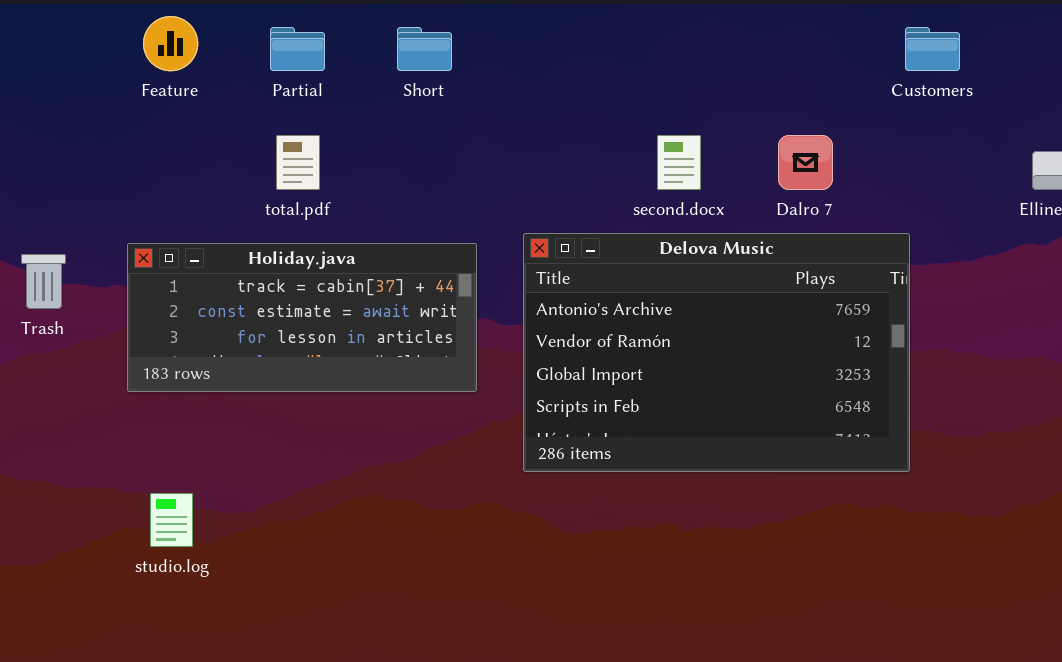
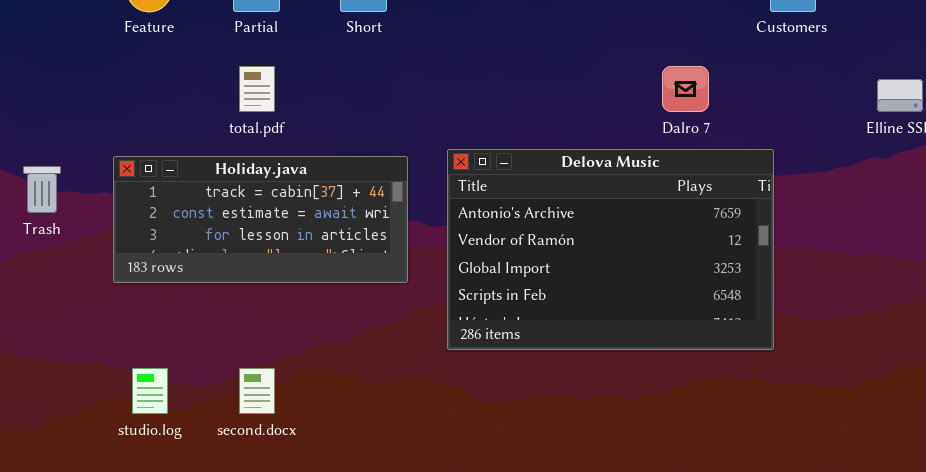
second.docx: [657,135,701,190] -> [239,368,275,414], moved

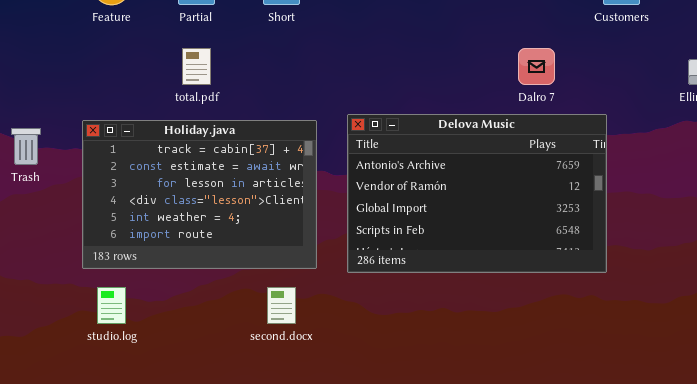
Holiday.java: [113,156,408,283] -> [82,120,317,269], resized
second.docx: [239,368,275,414] -> [267,287,296,324], moved

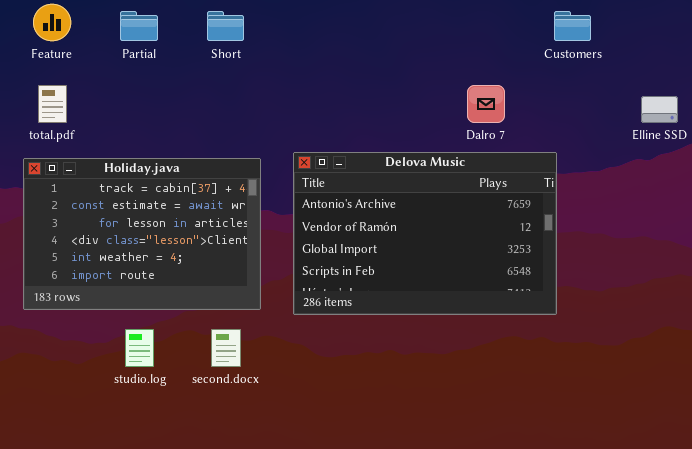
total.pdf: [182,48,211,85] -> [38,85,67,123], moved
studio.log: [97,287,126,324] -> [125,329,154,367], moved

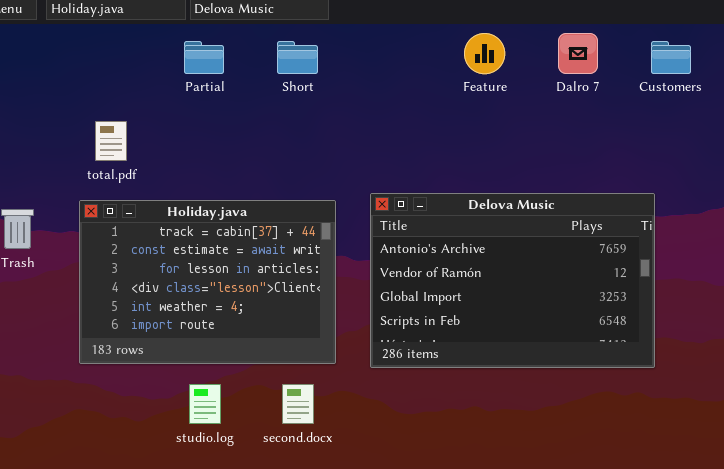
Feature: [33,4,71,41] -> [464,33,505,74], moved
Dalro 7: [467,85,505,123] -> [558,33,598,74], moved

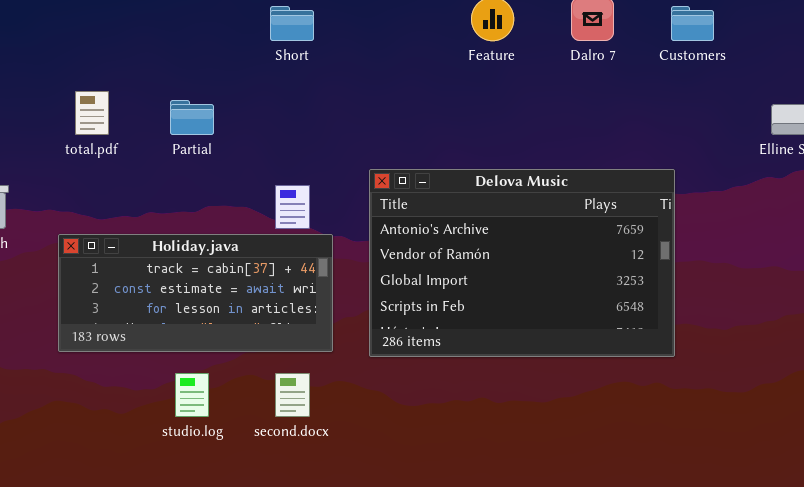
Partial: [184,41,224,74] -> [170,100,214,135], moved
Holiday.java: [79,200,336,364] -> [58,234,333,352], resized

